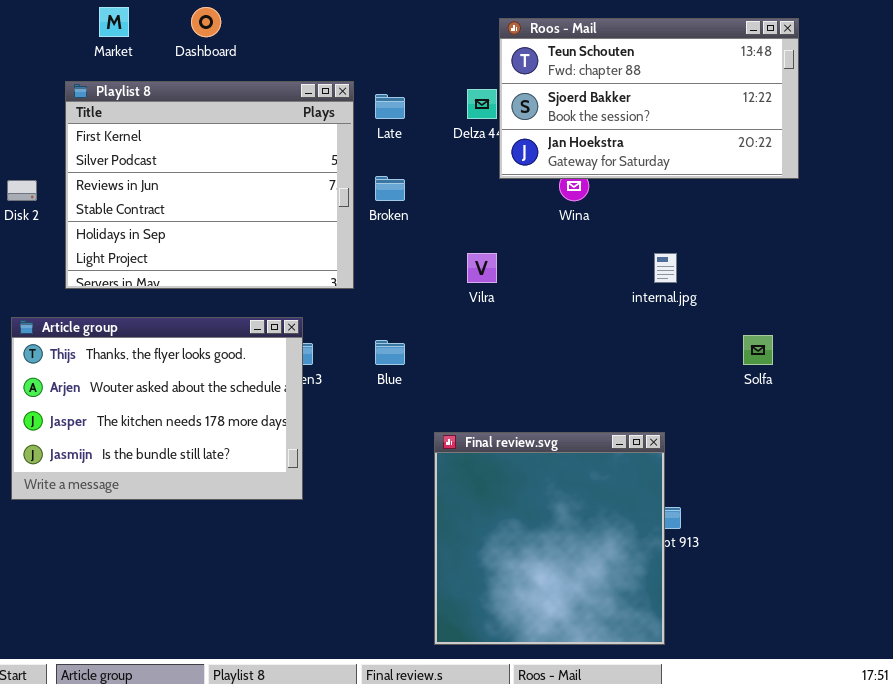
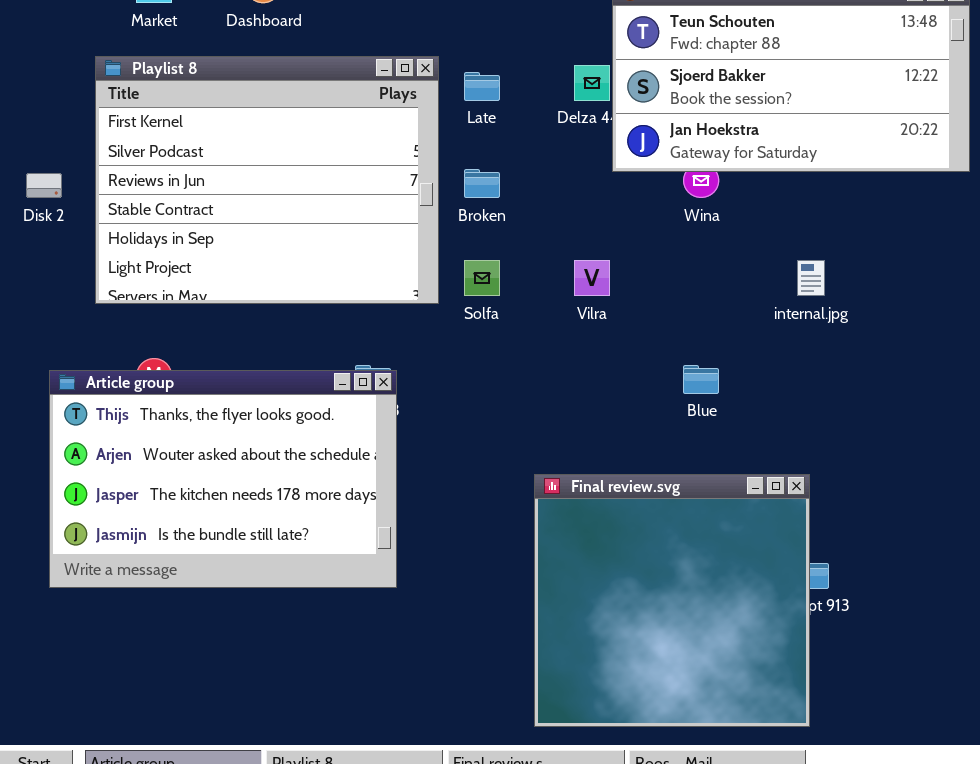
Article group: [11,317,303,500] -> [49,370,397,588], moved
Solfa: [743,335,773,365] -> [464,260,500,296], moved
Blue: [375,340,405,365] -> [683,365,719,394], moved

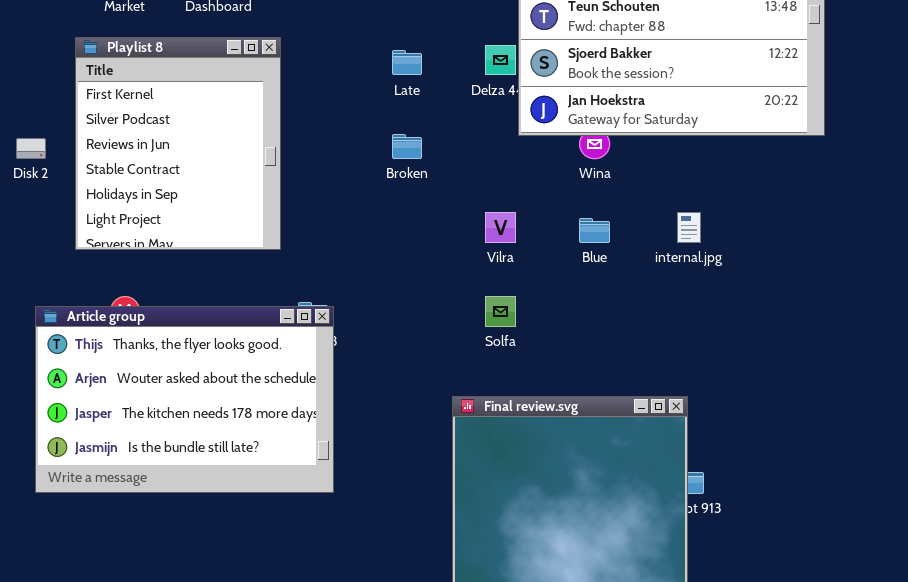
Playlist 8: [95,56,439,304] -> [75,37,281,250], resized
Solfa: [464,260,500,296] -> [485,296,516,327], moved
Blue: [683,365,719,394] -> [579,218,610,243], moved

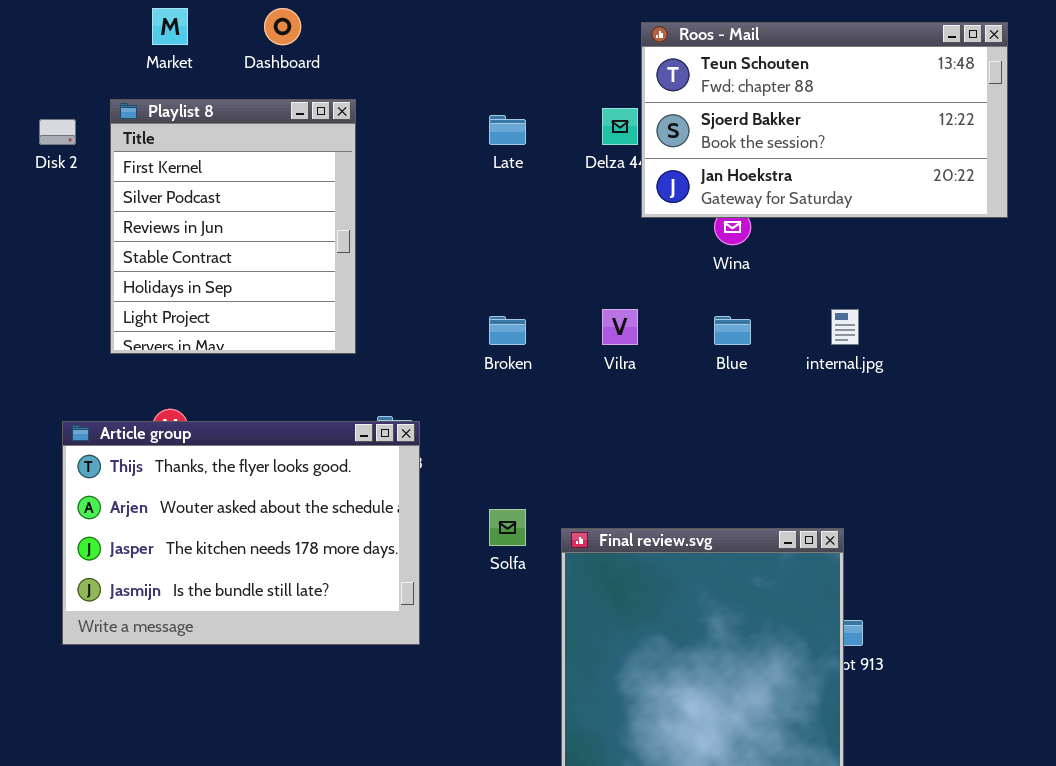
Broken: [392,134,422,159] -> [489,316,526,345], moved
Disk 2: [16,138,46,159] -> [39,119,76,145], moved
Solfa: [485,296,516,327] -> [489,509,526,546], moved

